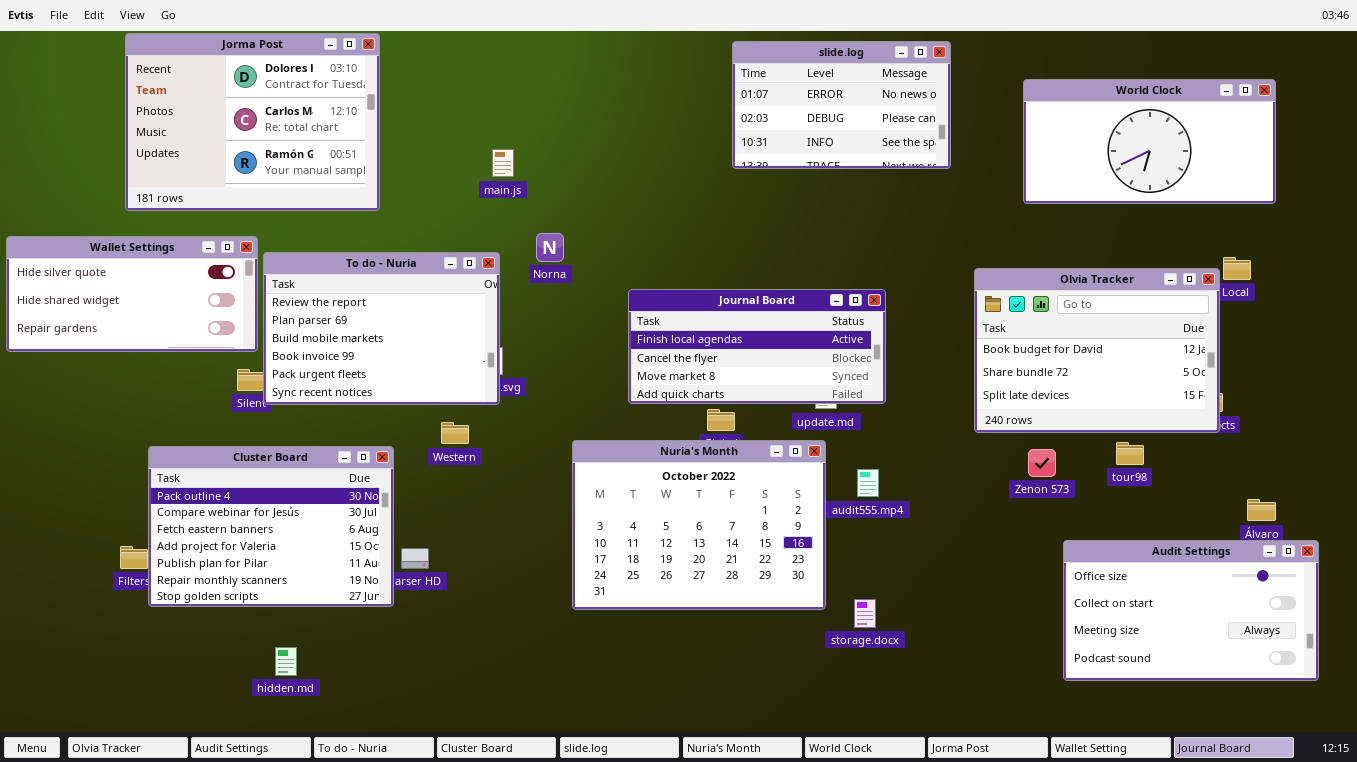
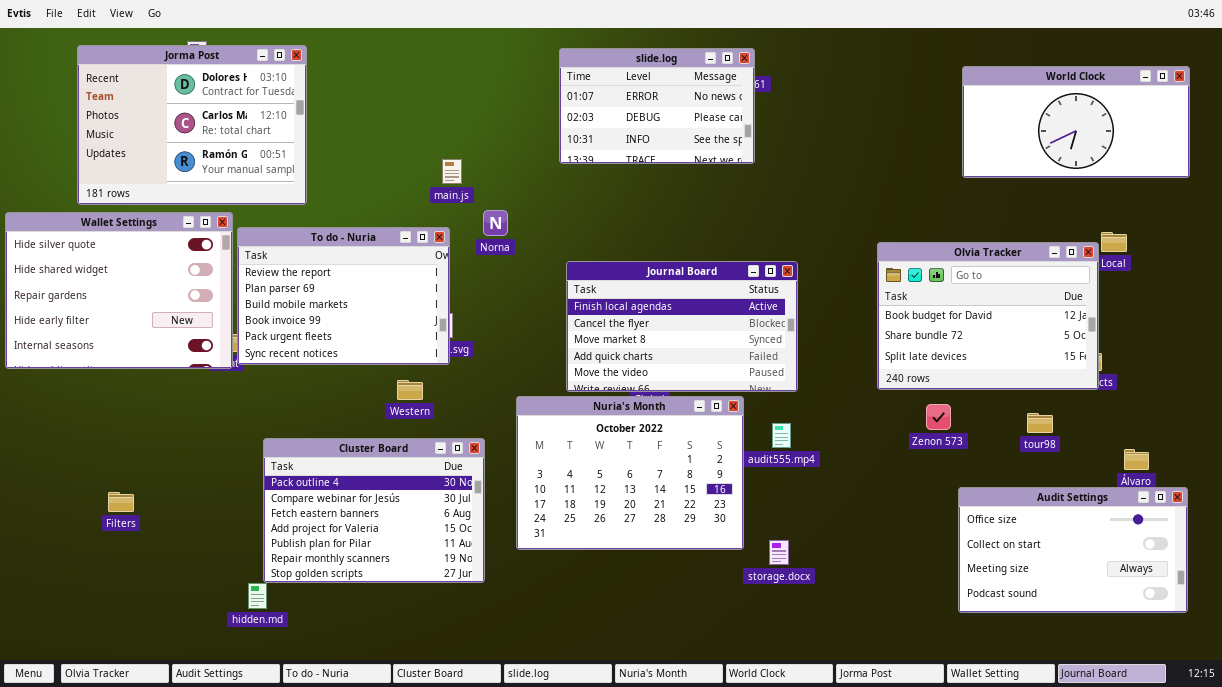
Jorma Post: [125,33,380,211] -> [77,45,307,205], moved
slide.log: [732,41,951,169] -> [559,48,755,164], moved
World Clock: [1023,79,1276,204] -> [962,66,1190,178], moved
main.js: [492,149,514,177] -> [442,159,462,184], moved
Wallet Settings: [6,236,258,352] -> [5,212,233,369], resized
Journal Board: [628,289,886,404] -> [566,261,798,392], resized
tour98: [1116,442,1144,465] -> [1027,413,1053,433], moved
Cluster Board: [148,446,394,607] -> [263,438,485,583], moved

